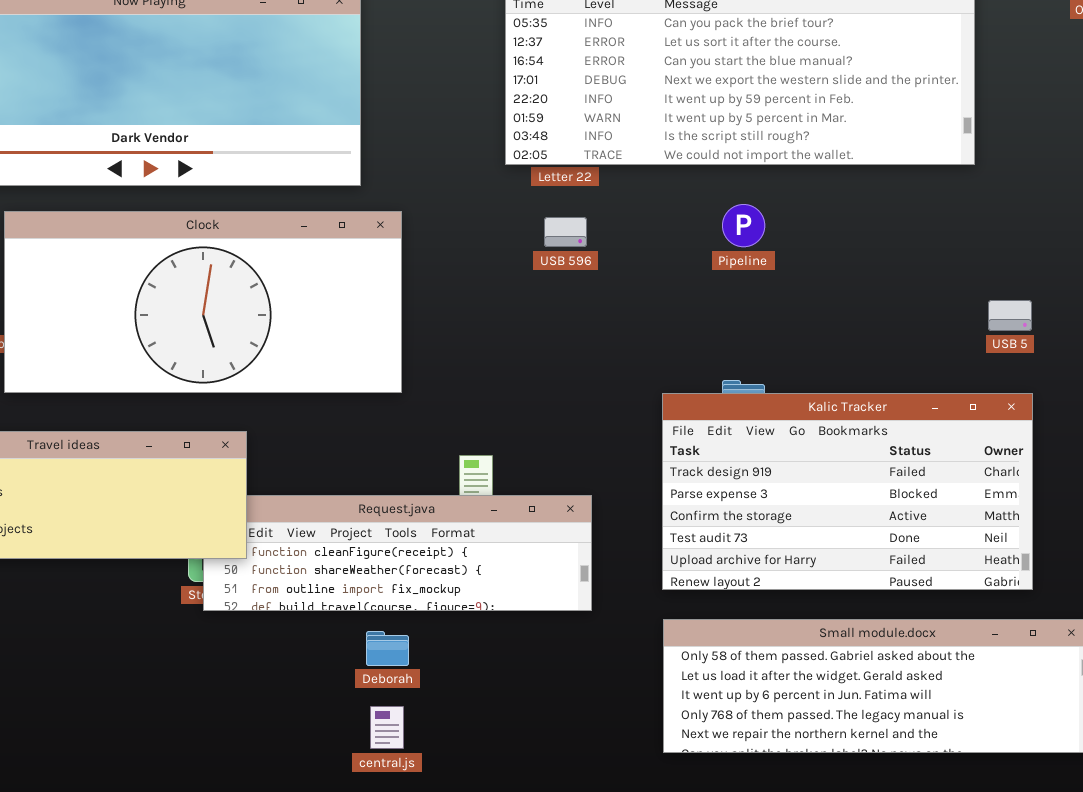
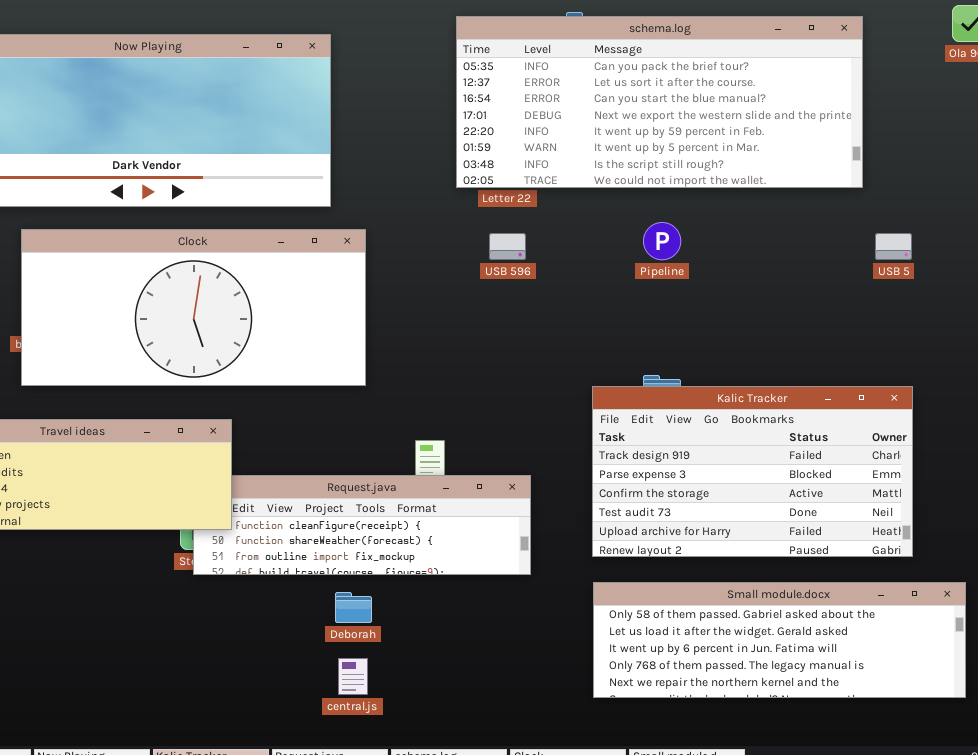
USB 5: [988,300,1032,331] -> [875,233,912,260], moved

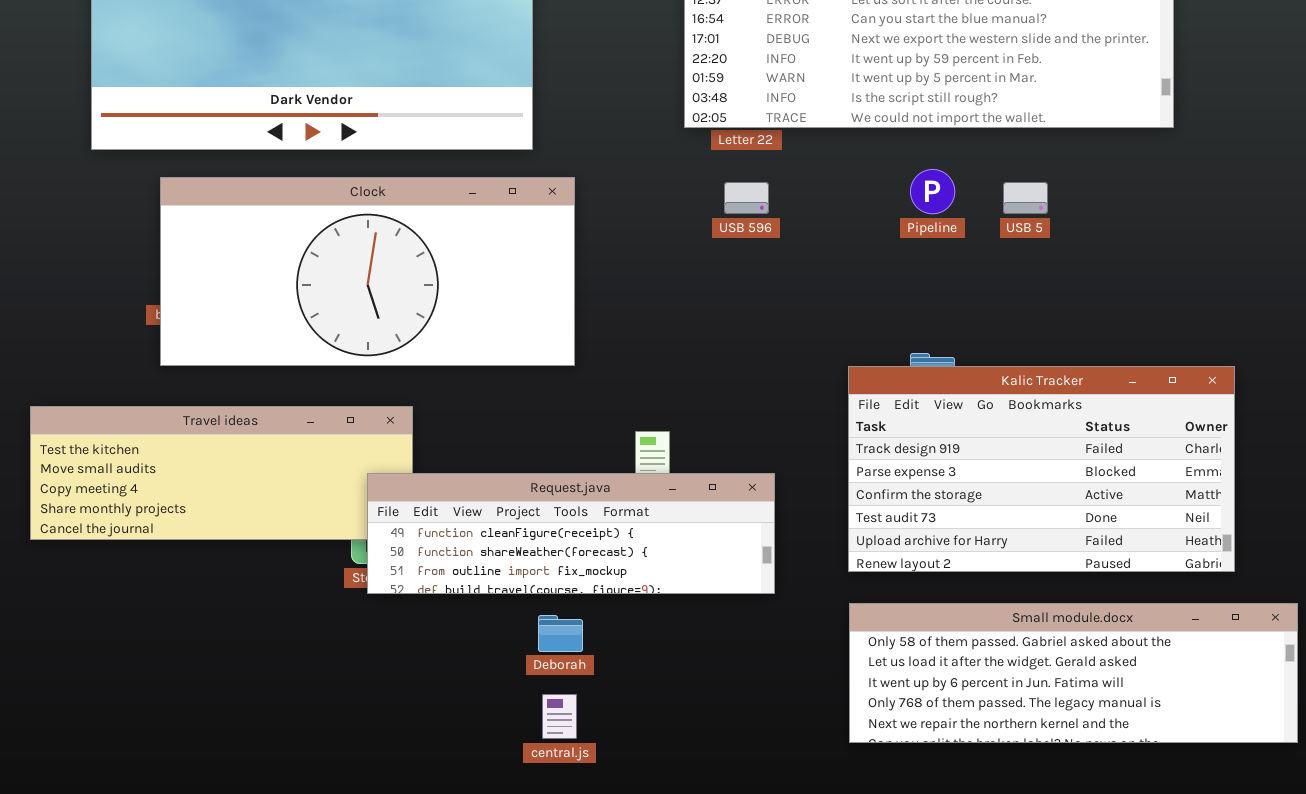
USB 5: [875,233,912,260] -> [1003,182,1048,214], moved
Request.java: [193,475,531,575] -> [367,473,775,594], raised

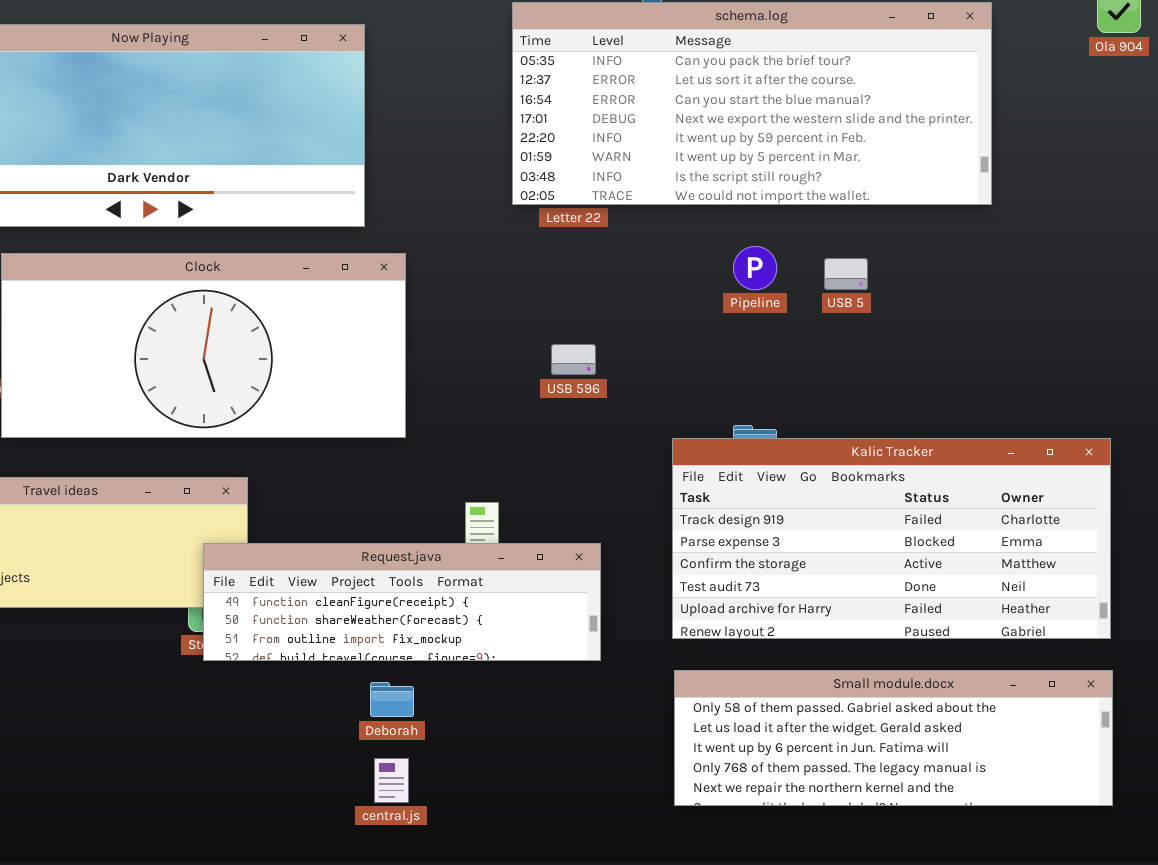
USB 596: [724,182,769,214] -> [551,344,596,375], moved
Kalic Tracker: [848,366,1235,572] -> [672,438,1111,639], resized

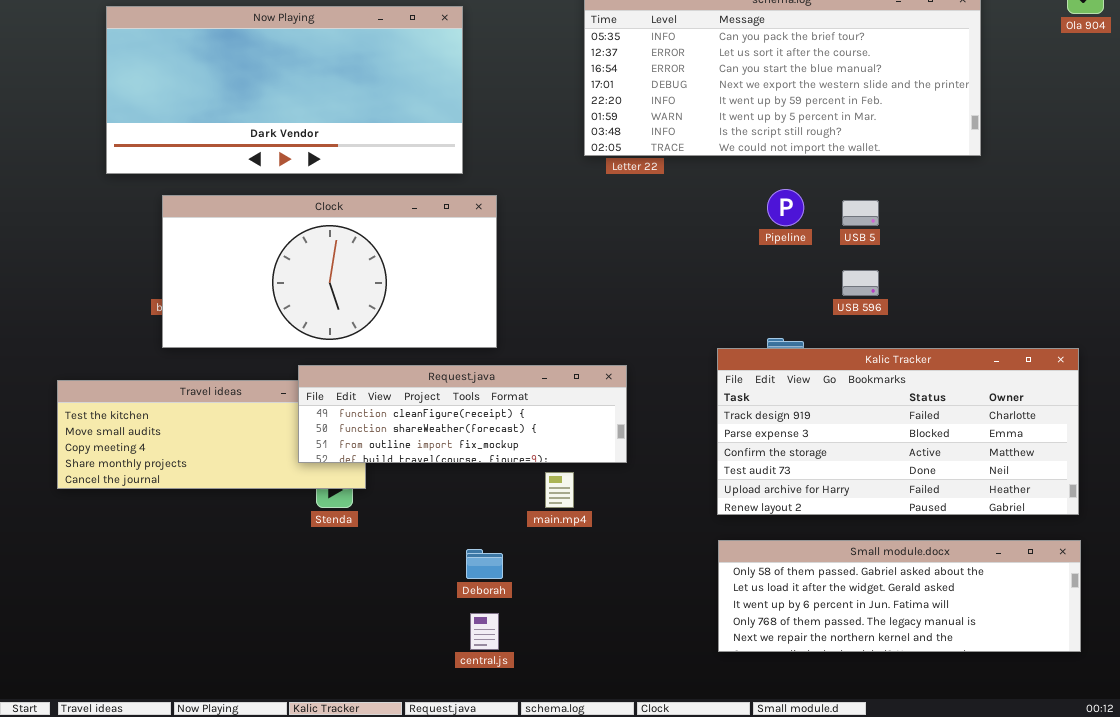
USB 596: [551,344,596,375] -> [842,270,879,296], moved
Request.java: [203,543,601,661] -> [298,365,627,463], moved

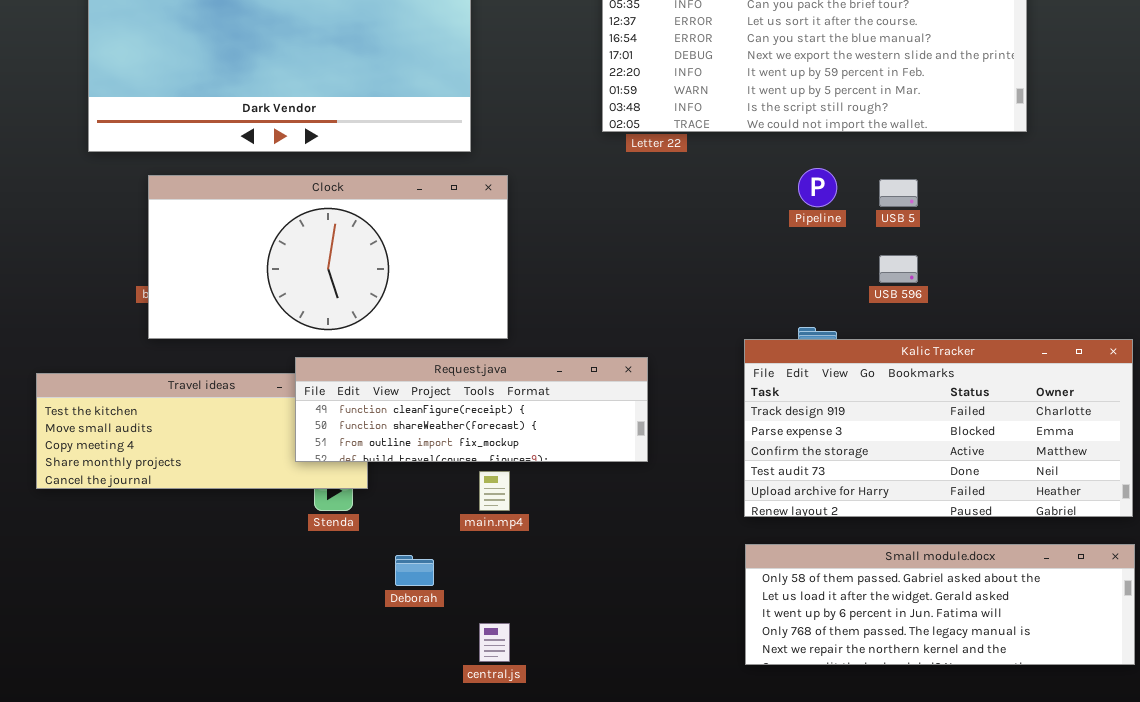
main.mp4: [545,472,574,508] -> [479,471,510,511], moved
Deborah: [466,549,503,579] -> [395,555,434,586], moved

